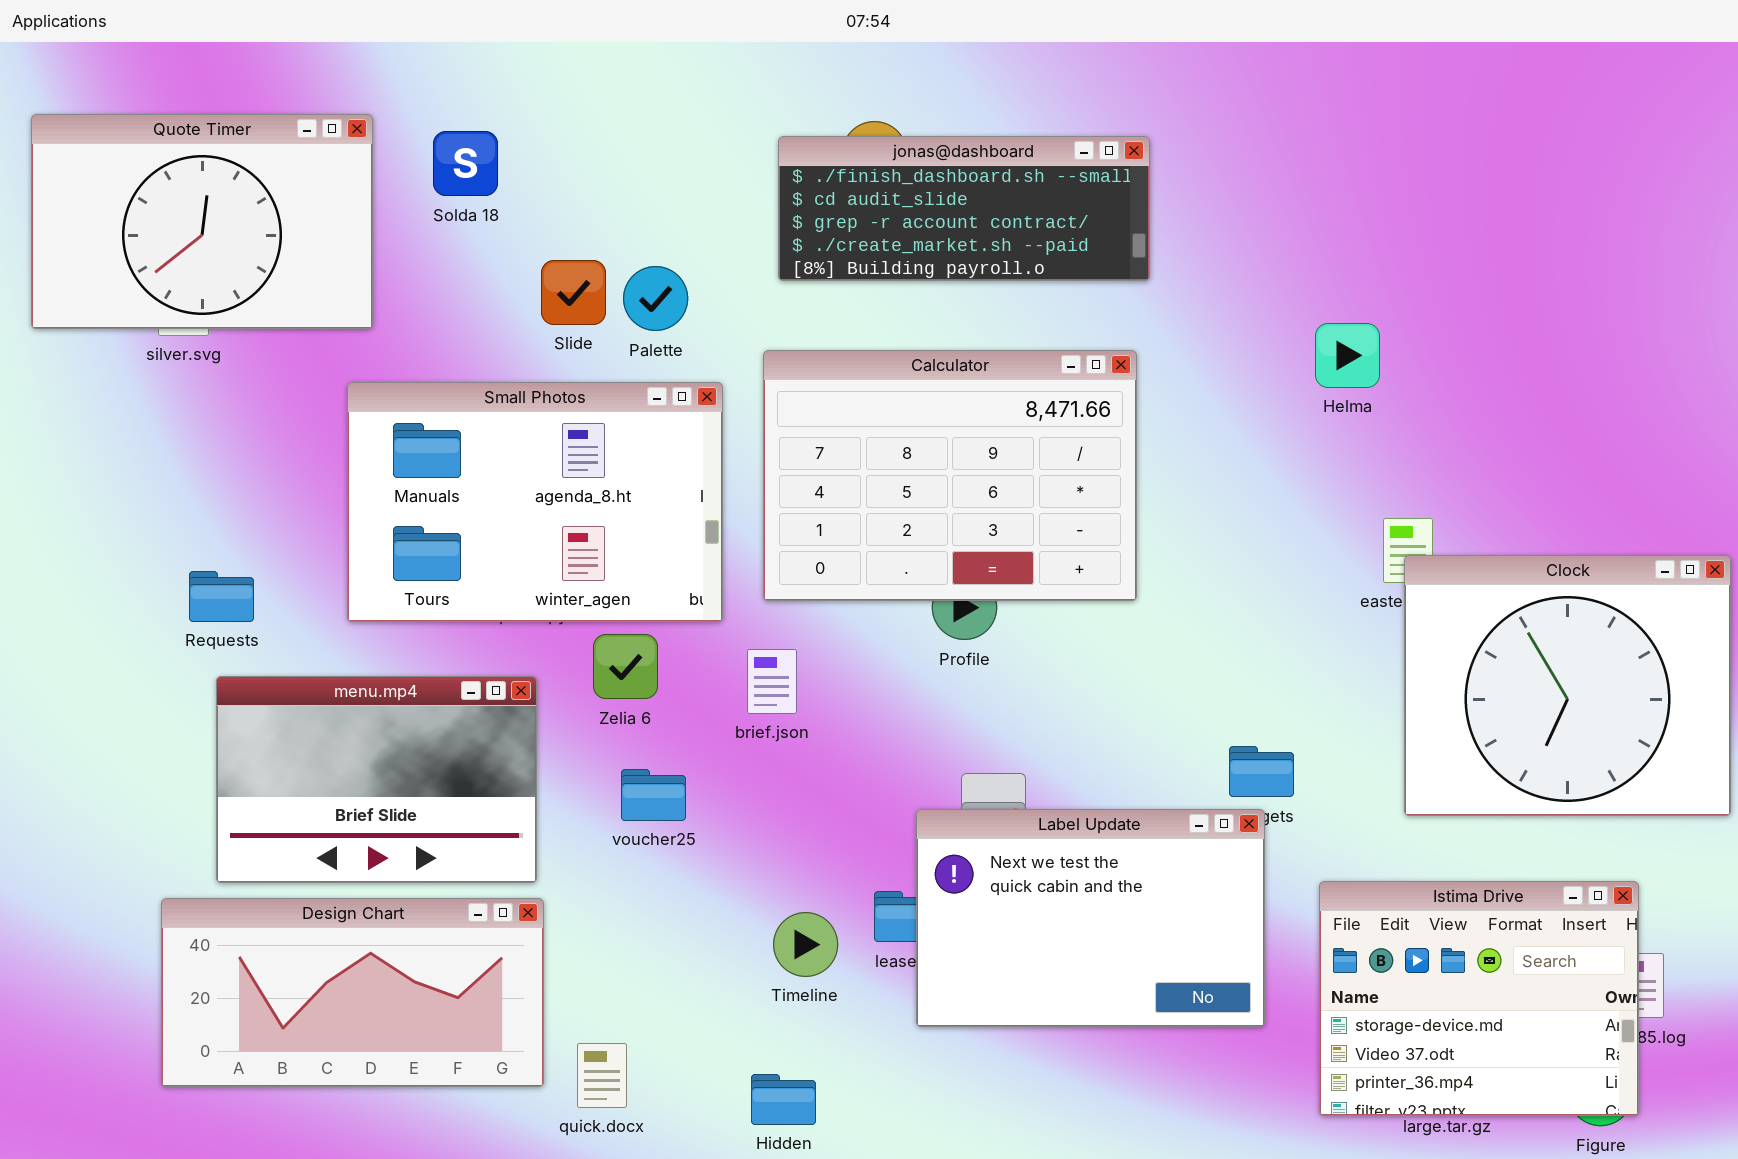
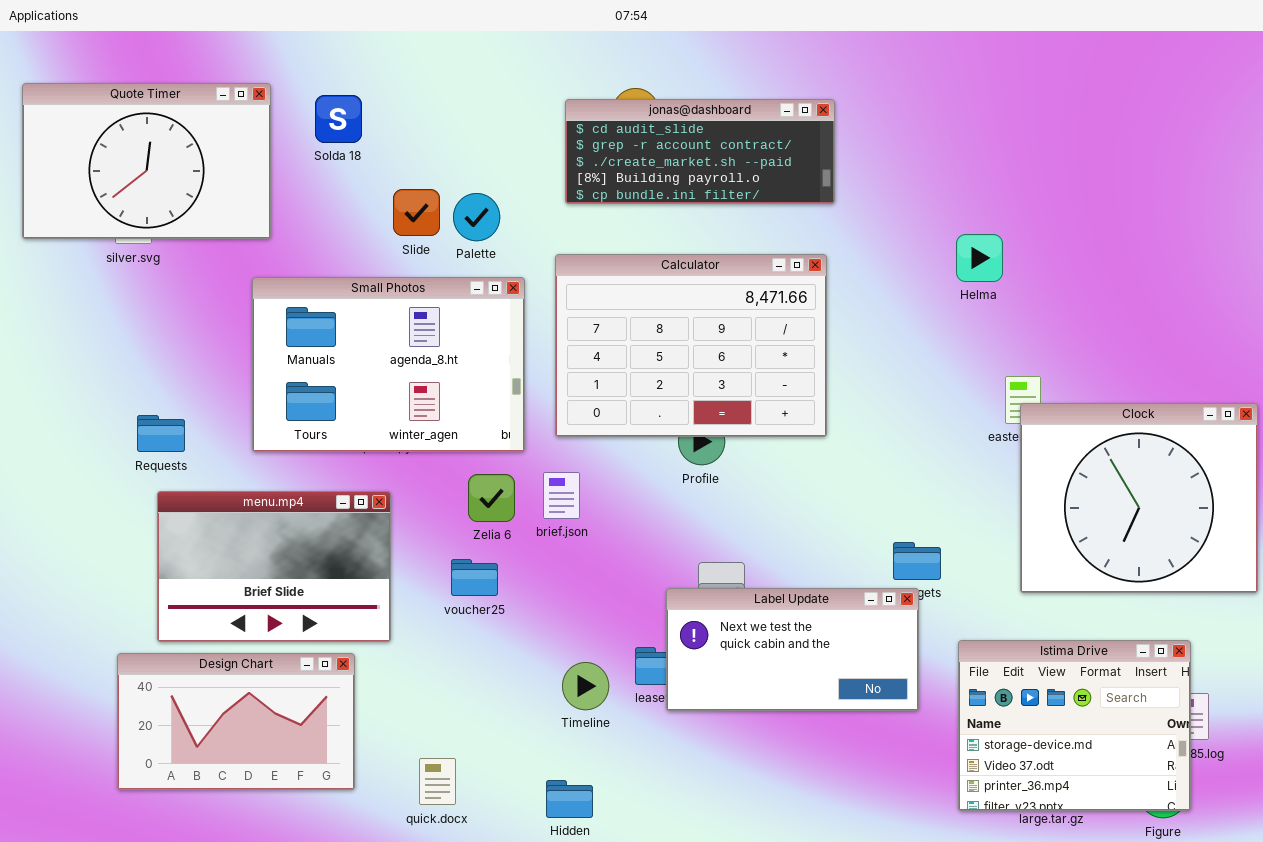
jonas@dashboard: [778,136,1150,281] -> [565,99,835,204], scrolled down 1 row
Zelia 6: [593,634,658,699] -> [468,474,515,522], moved
Label Update: [916,809,1265,1027] -> [666,588,919,711], resized
Design Chart: [161,898,544,1087] -> [117,653,355,790], resized

